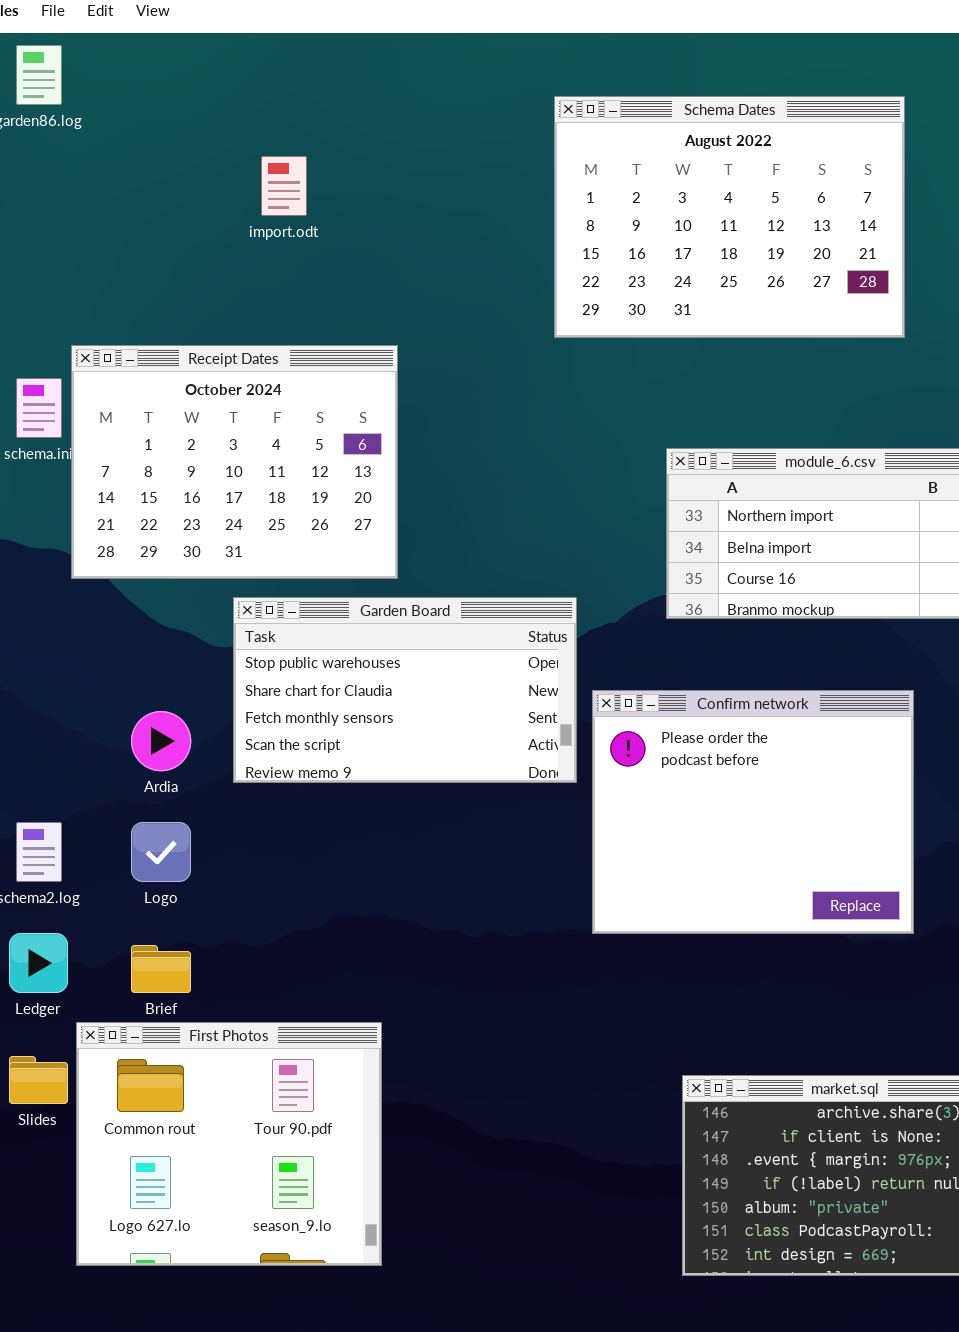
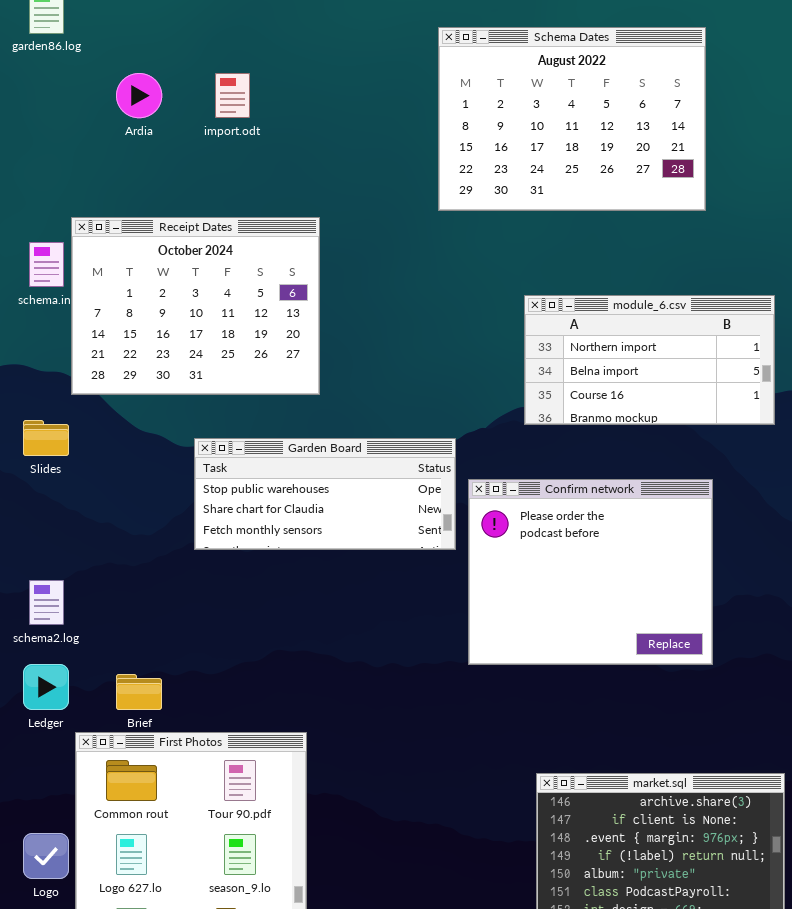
Garden Board: [233,597,577,783] -> [194,438,456,550], resized
Ardia: [131,711,191,771] -> [116,73,162,118], moved
Logo: [131,822,191,882] -> [23,833,69,879], moved
Slides: [9,1056,68,1104] -> [23,420,69,456], moved

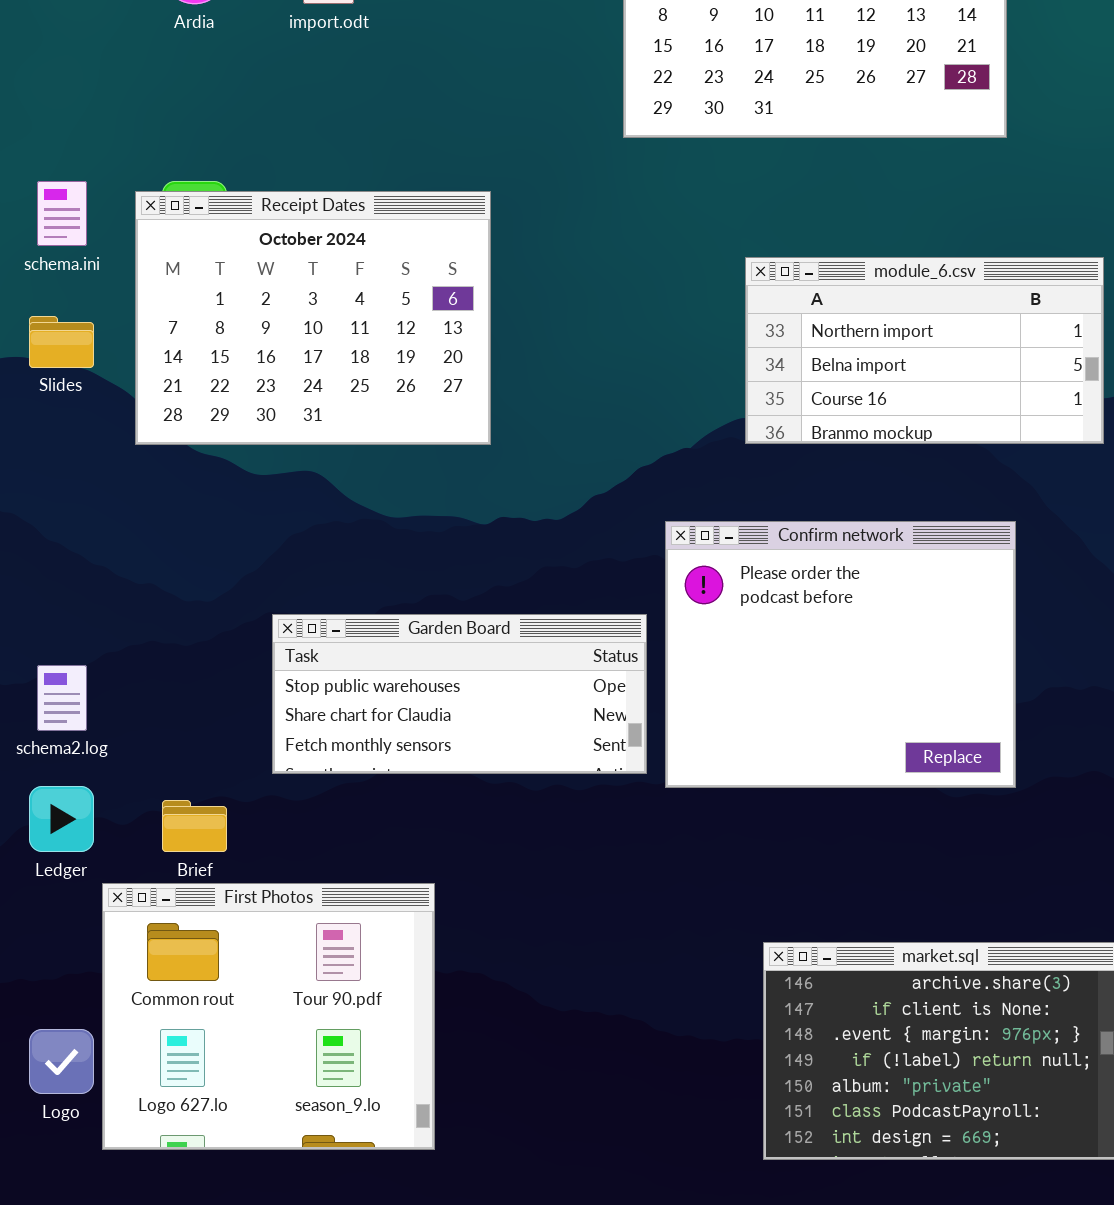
Receipt Dates: [71,217,320,395] -> [135,191,491,445], moved
Slides: [23,420,69,456] -> [29,316,94,368], moved
Garden Board: [194,438,456,550] -> [272,614,647,774], moved

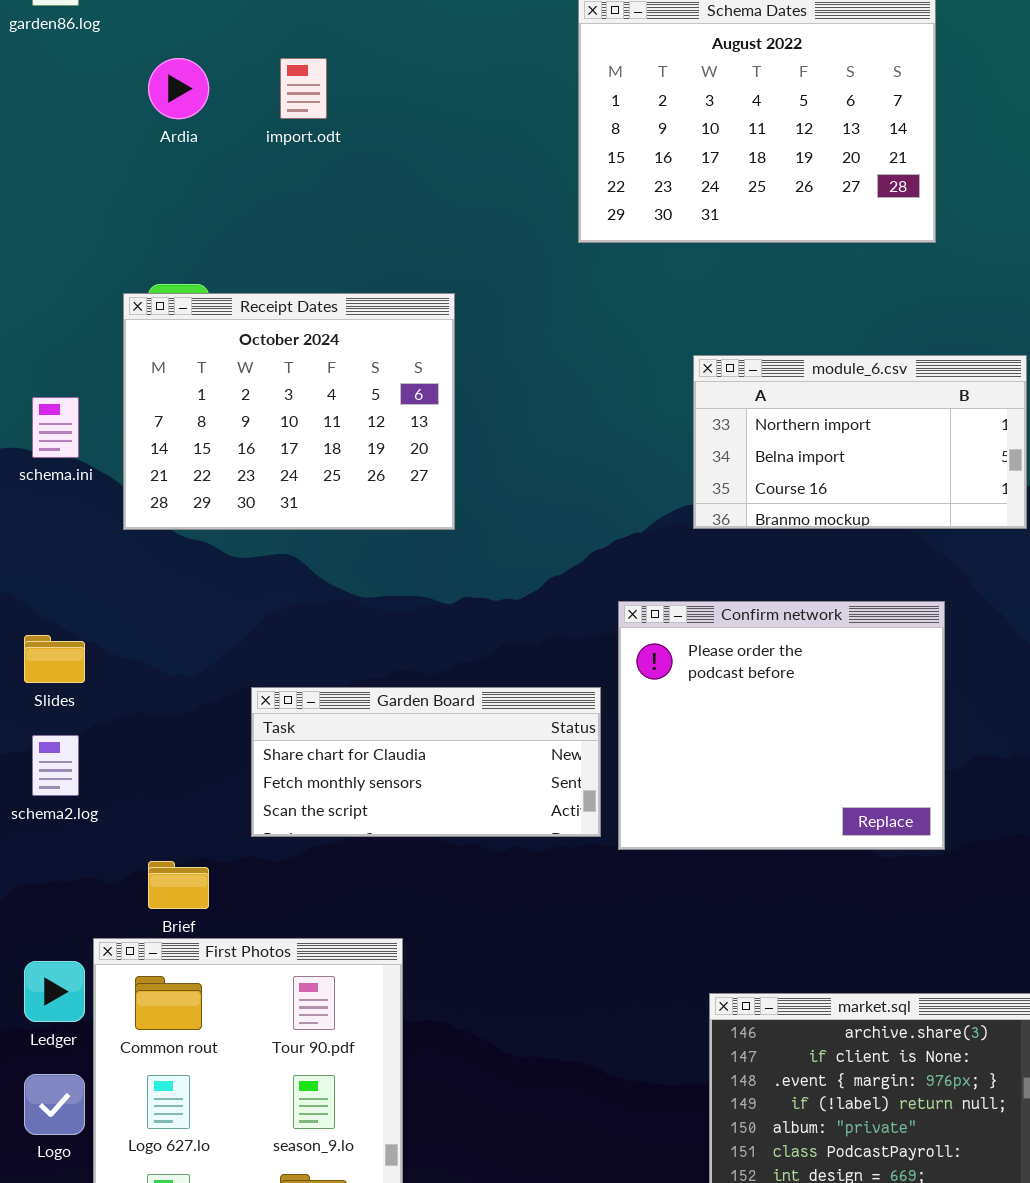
schema.ini: [37,181,87,246] -> [32,397,79,458], moved
Slides: [29,316,94,368] -> [24,635,85,683], moved
Garden Board: [272,614,647,774] -> [251,687,601,837], scrolled down 1 row
Ledger: [29,786,94,852] -> [24,961,85,1022], moved

